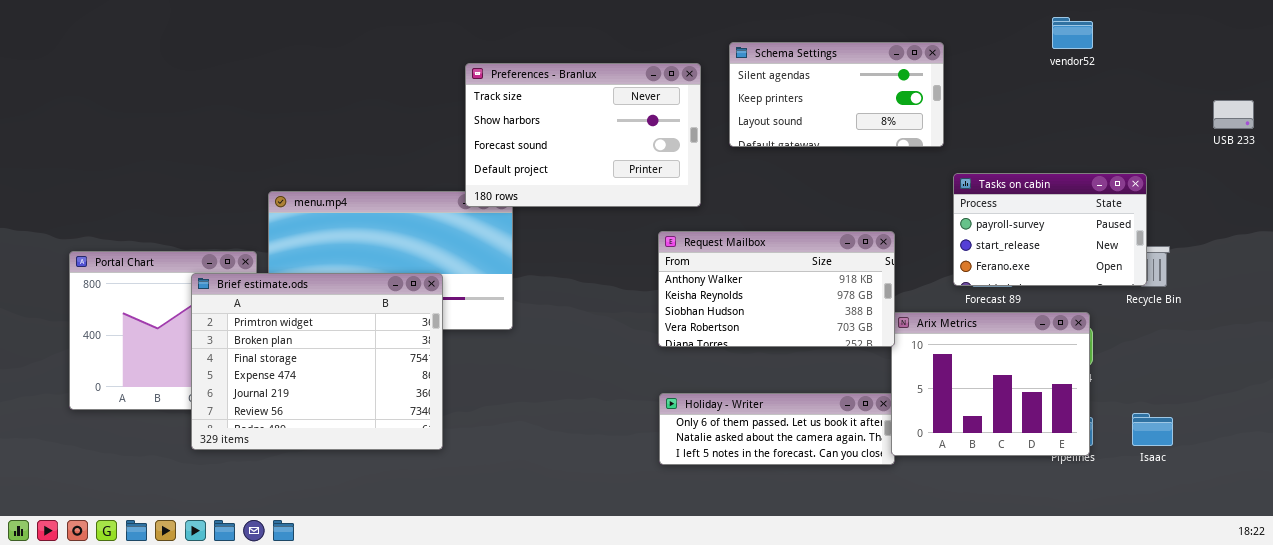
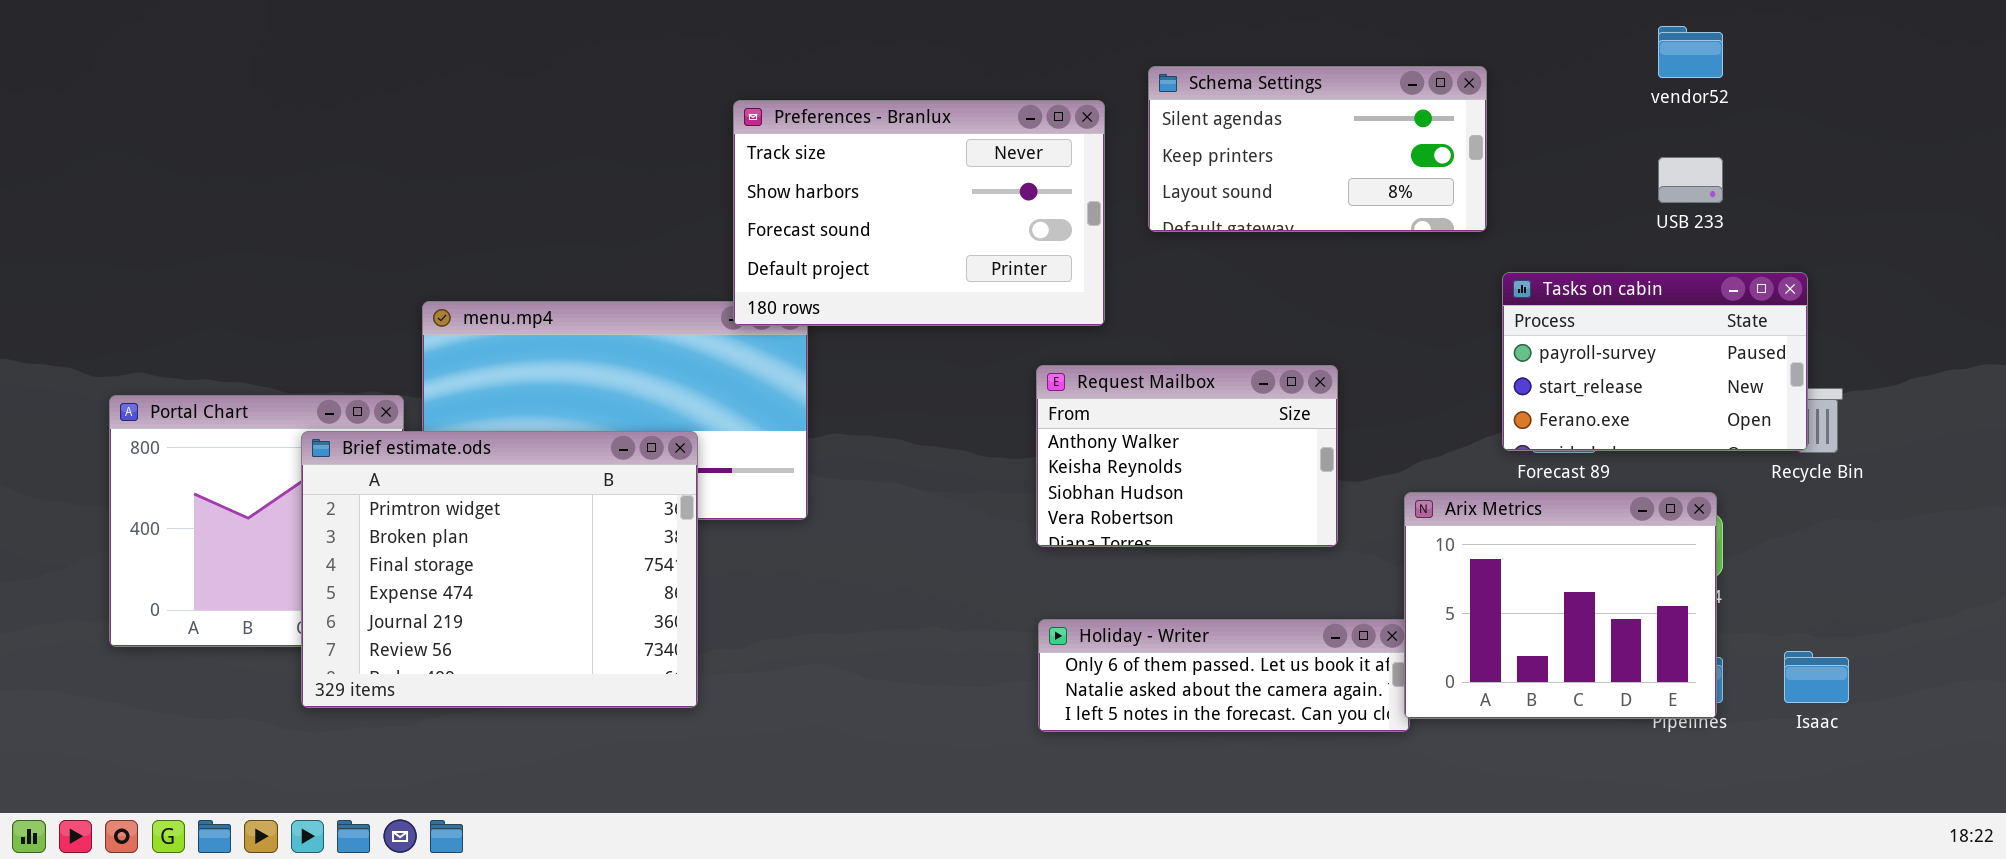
USB 233: [1213,100,1254,129] -> [1658,157,1723,203], moved
Request Mailbox: [658,231,895,347] -> [1036,365,1338,547], resized

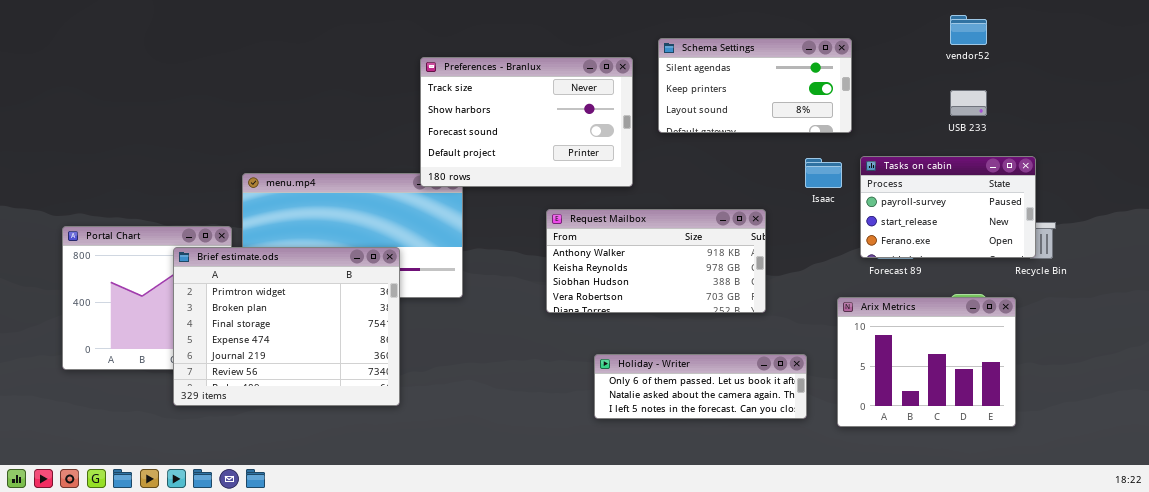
Request Mailbox: [1036,365,1338,547] -> [546,209,766,313], resized
Arix Metrics: [1404,492,1717,719] -> [837,297,1016,427], moved
Isaac: [1784,651,1849,703] -> [805,158,842,188], moved

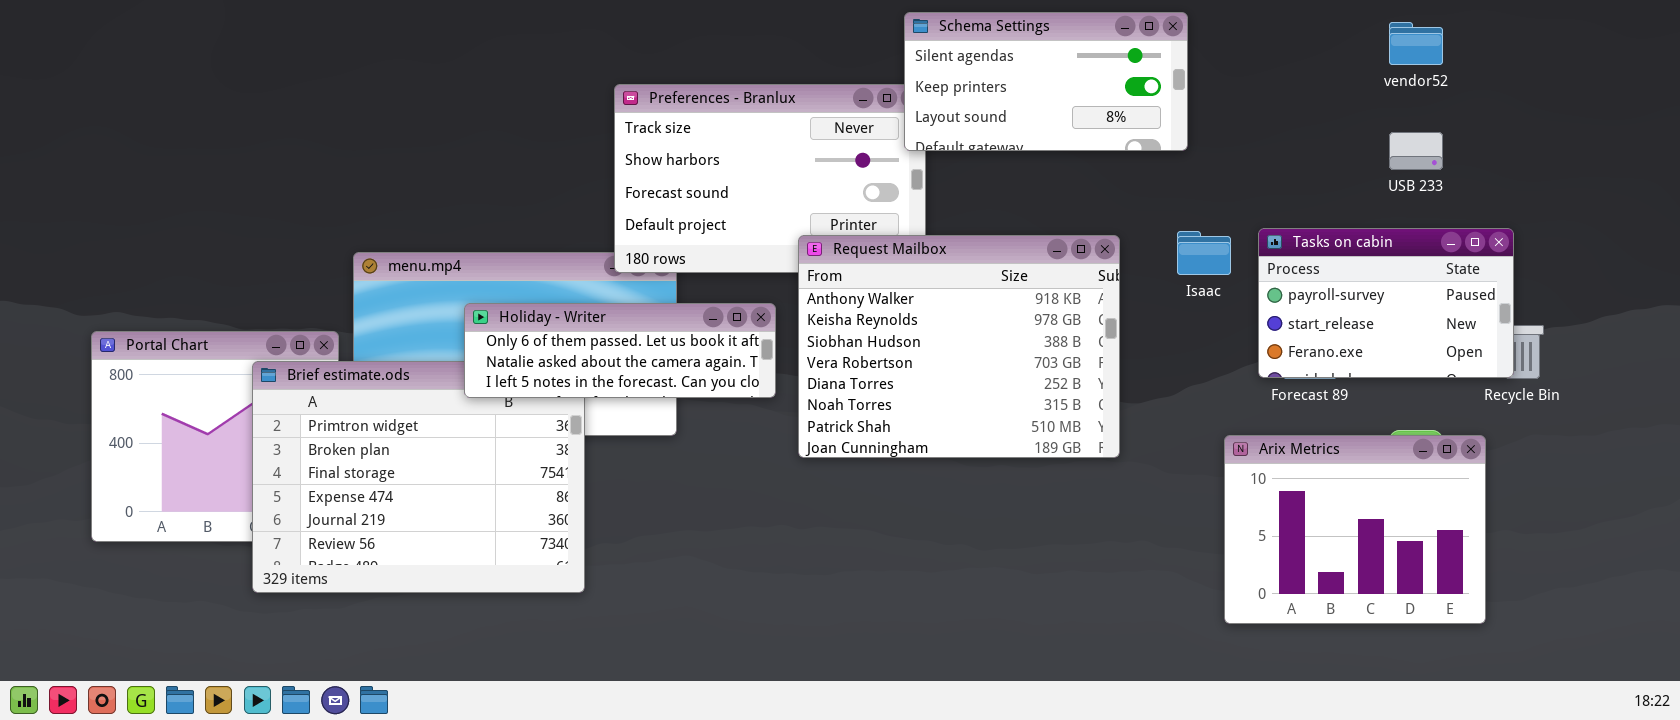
Schema Settings: [658,38,852,133] -> [904,12,1188,151], moved
Request Mailbox: [546,209,766,313] -> [798,235,1120,458], resized
Holiday - Writer: [594,354,807,419] -> [464,303,776,398], moved

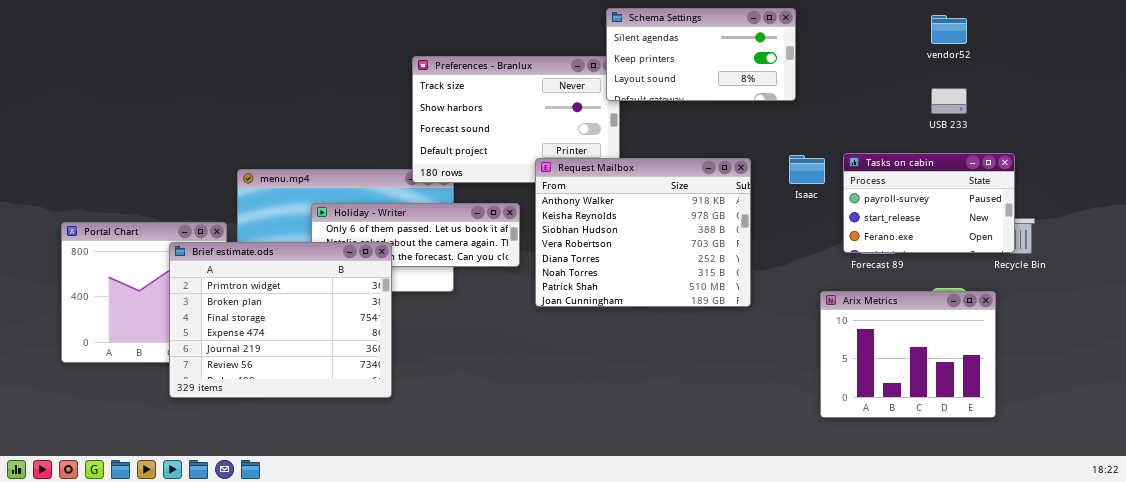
Brief estimate.ods: [252,361,585,593] -> [169,242,392,398], raised

